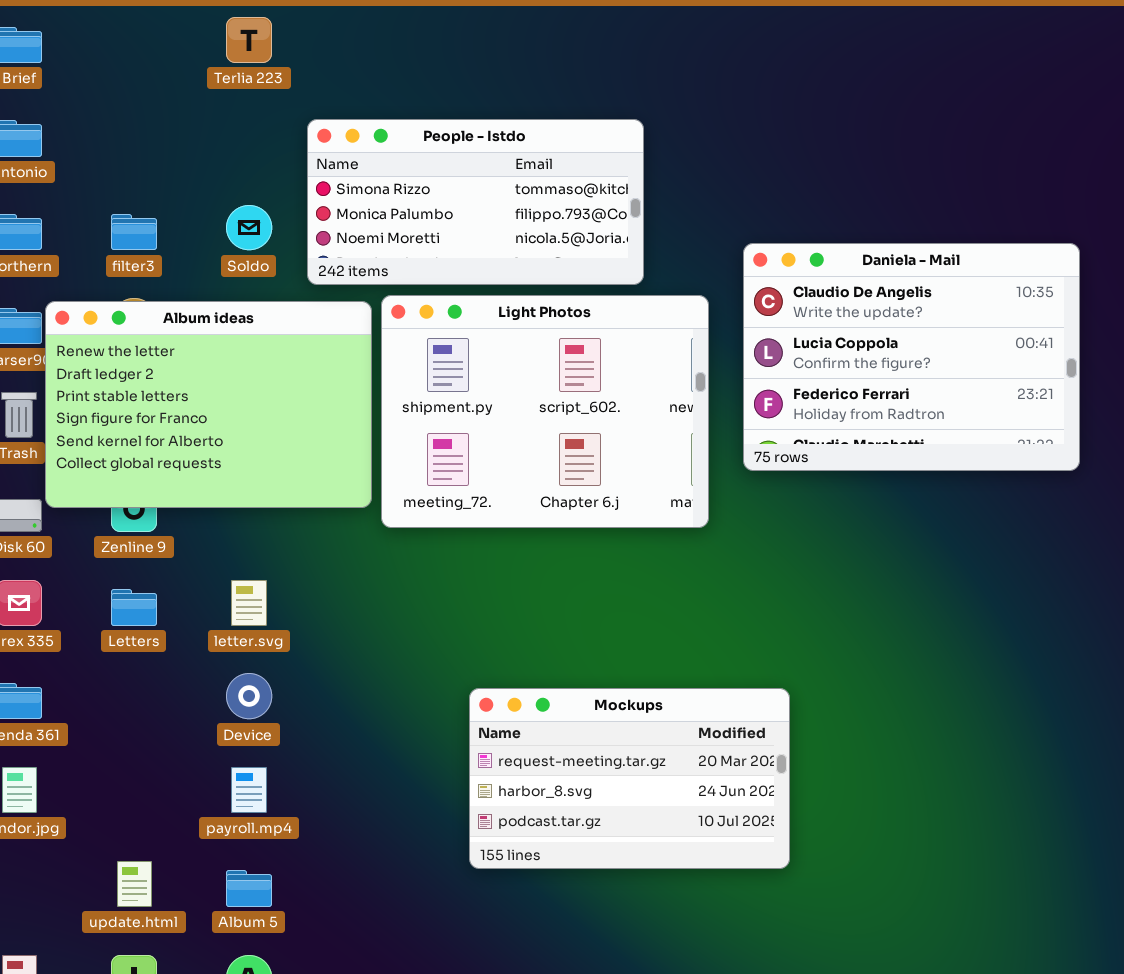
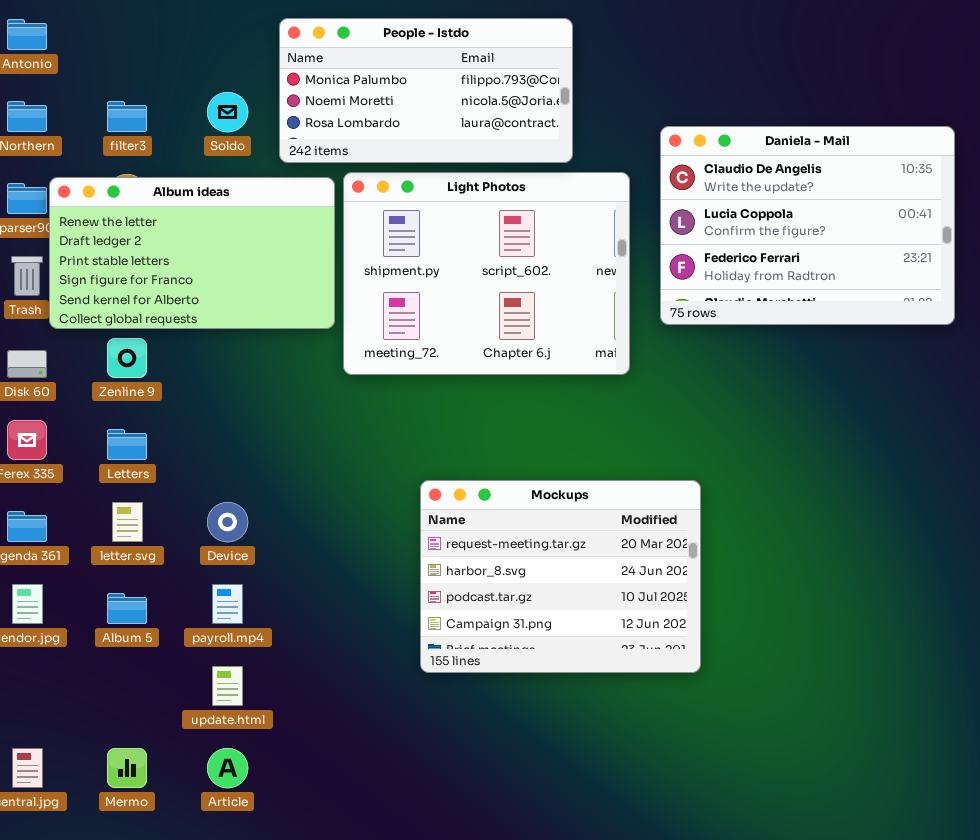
People - Istdo: [307,119,644,285] -> [279,18,573,163], scrolled down 1 row
Album ideas: [45,301,372,508] -> [49,177,335,329], resized
letter.svg: [231,580,267,626] -> [112,502,143,542], moved
Mockups: [469,688,790,869] -> [420,480,701,673], resized
update.html: [117,861,152,907] -> [212,666,243,706], moved
Album 5: [226,870,272,907] -> [107,593,147,624], moved

